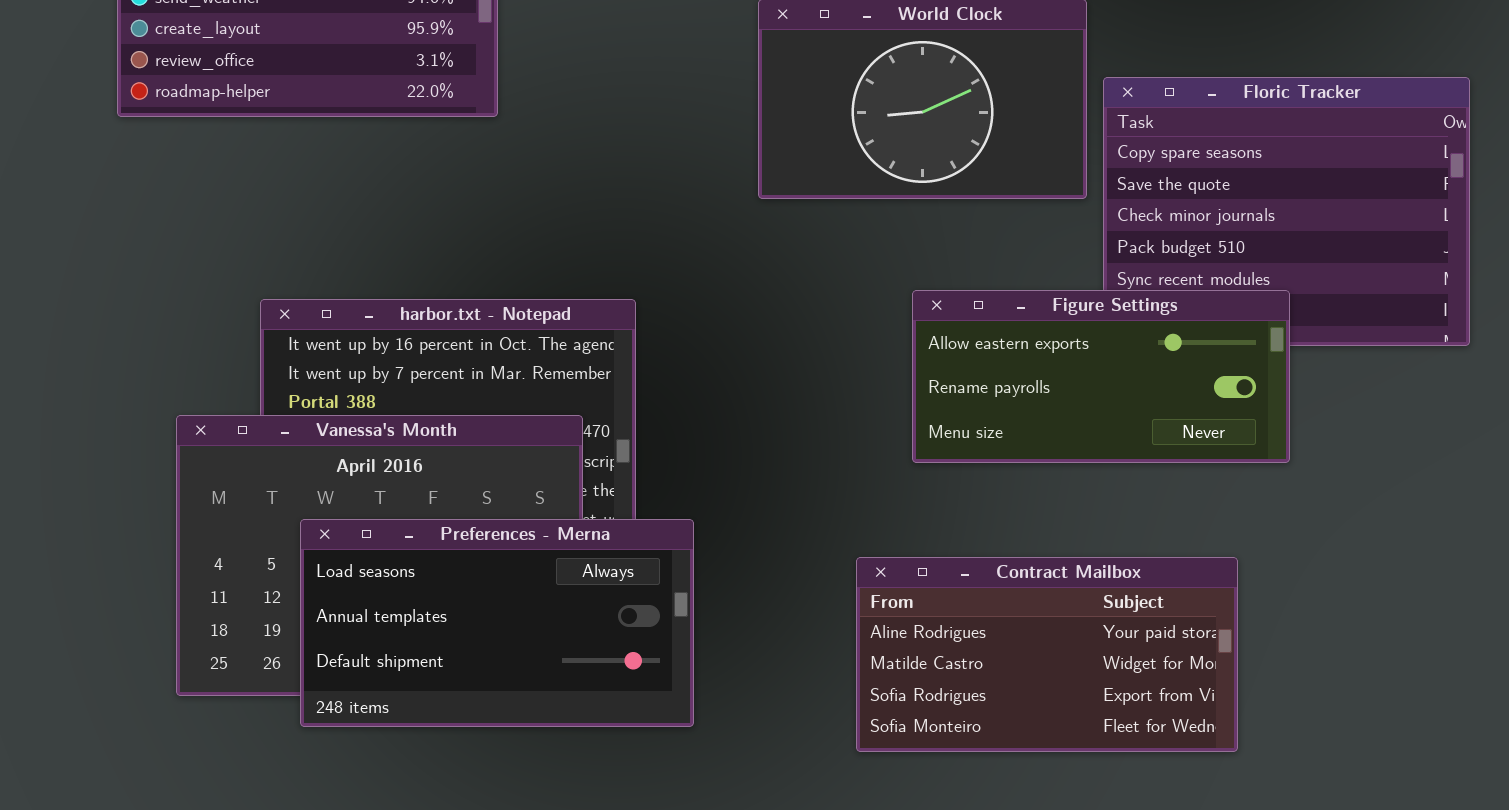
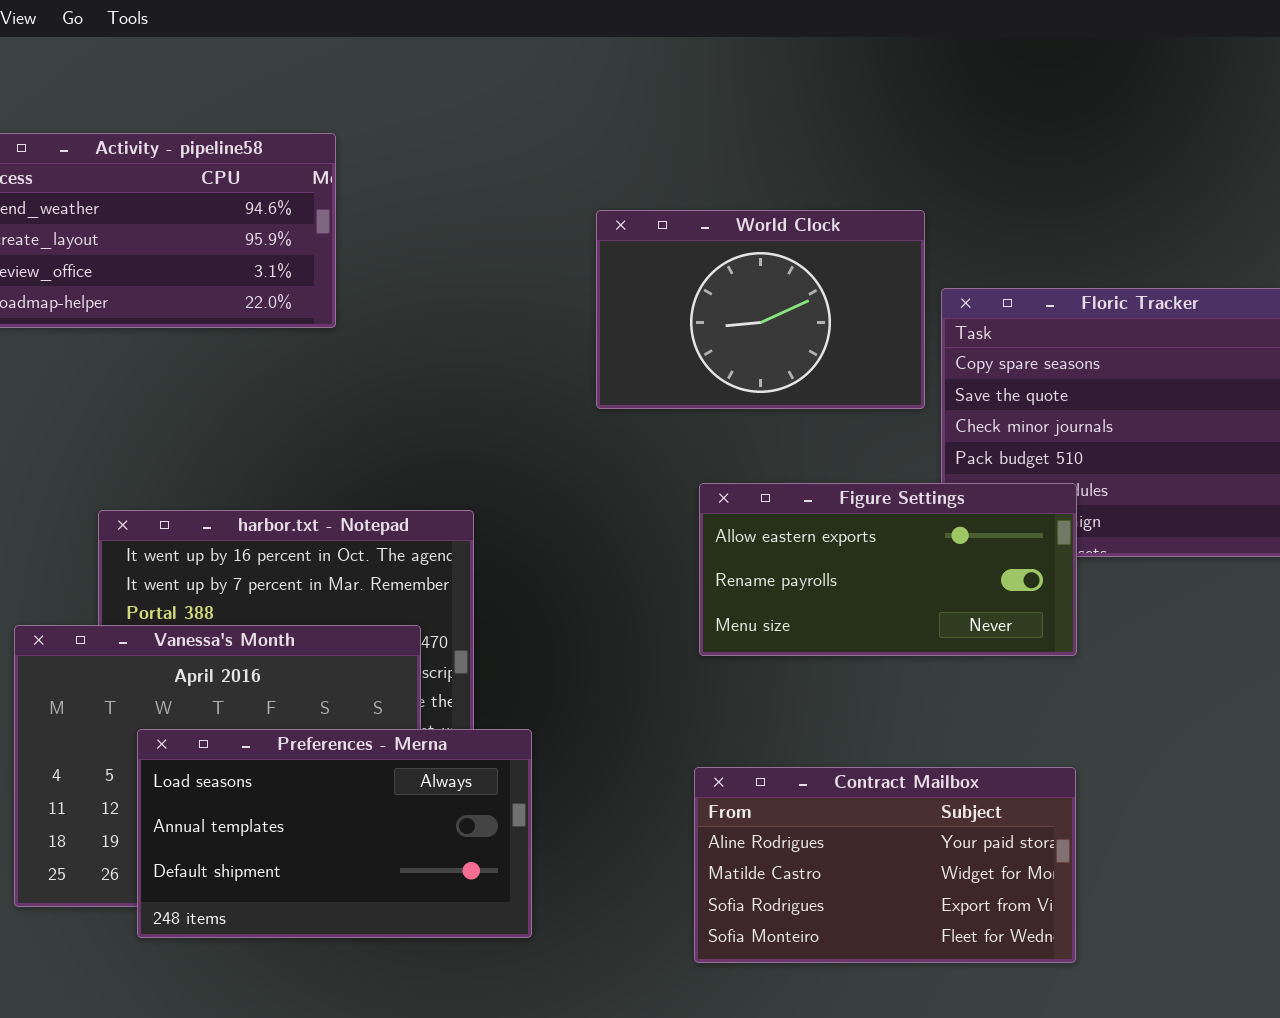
Figure Settings: [912,290,1290,463] -> [699,483,1077,656], moved

